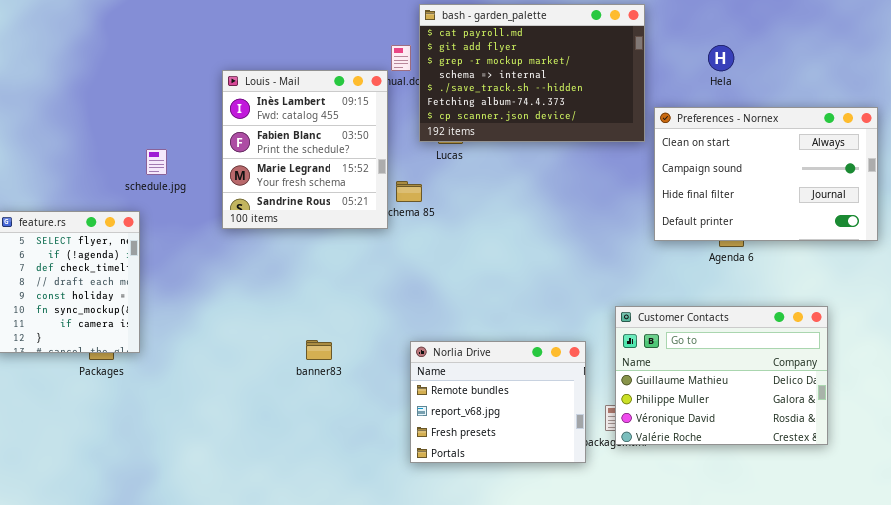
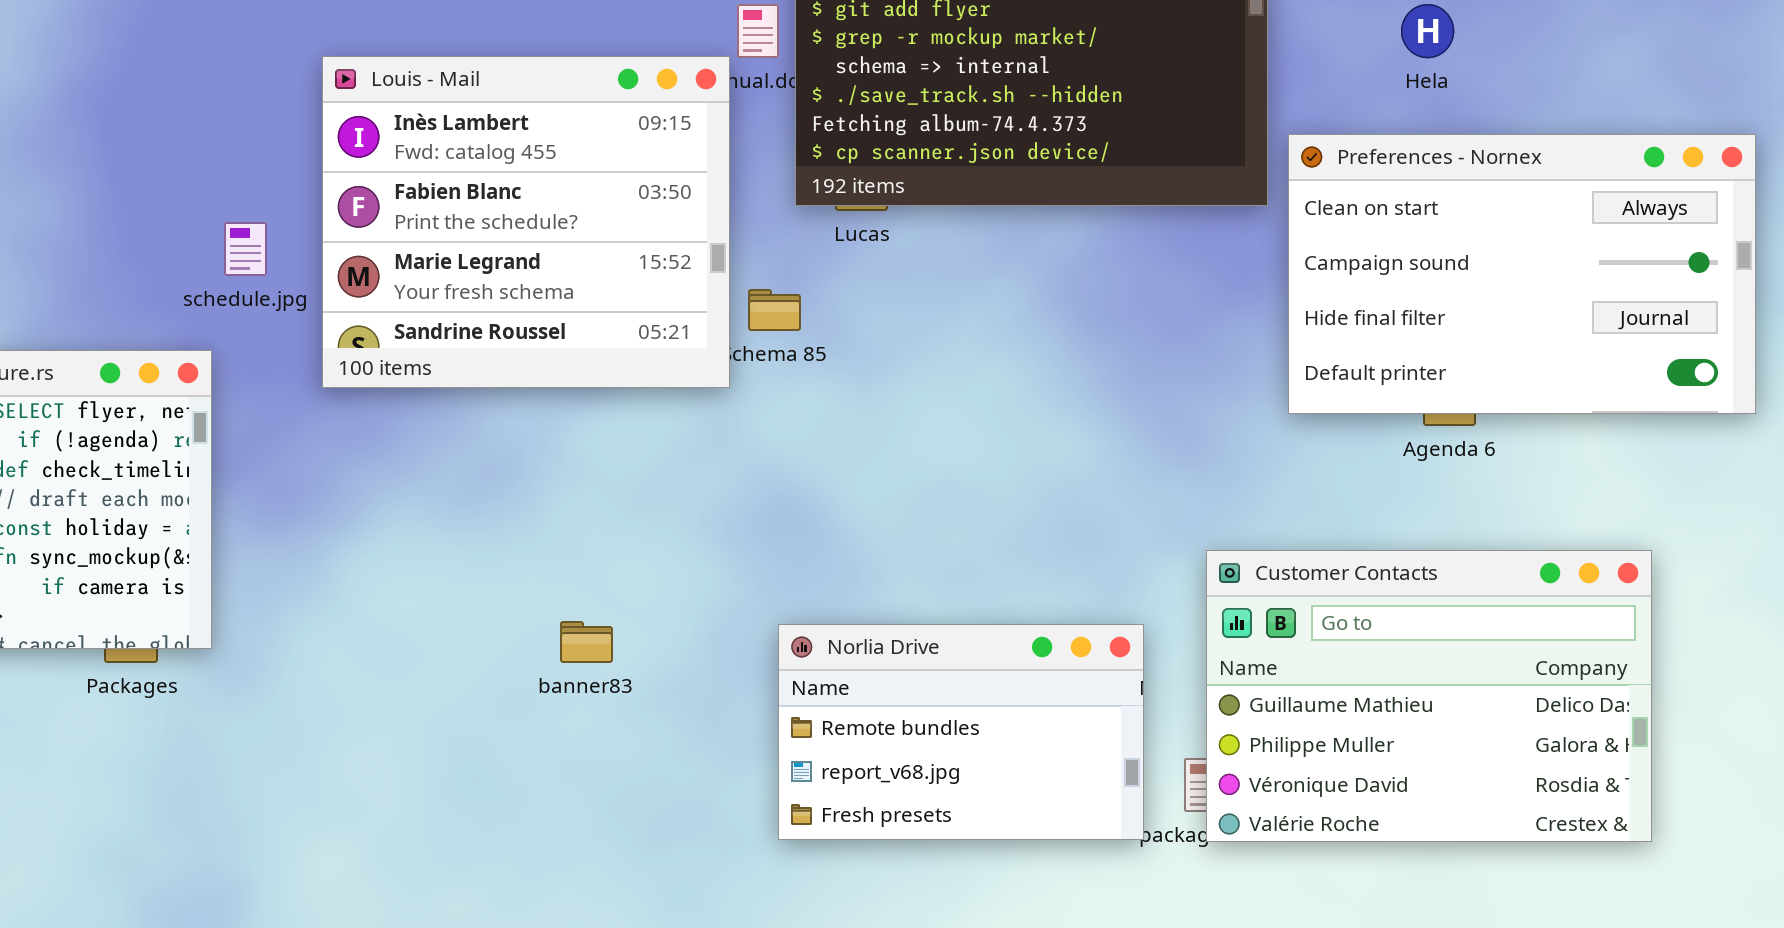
Louis - Mail: [222,70,388,229] -> [322,56,730,388], resized
Norlia Drive: [410,341,586,463] -> [778,624,1144,840], resized

